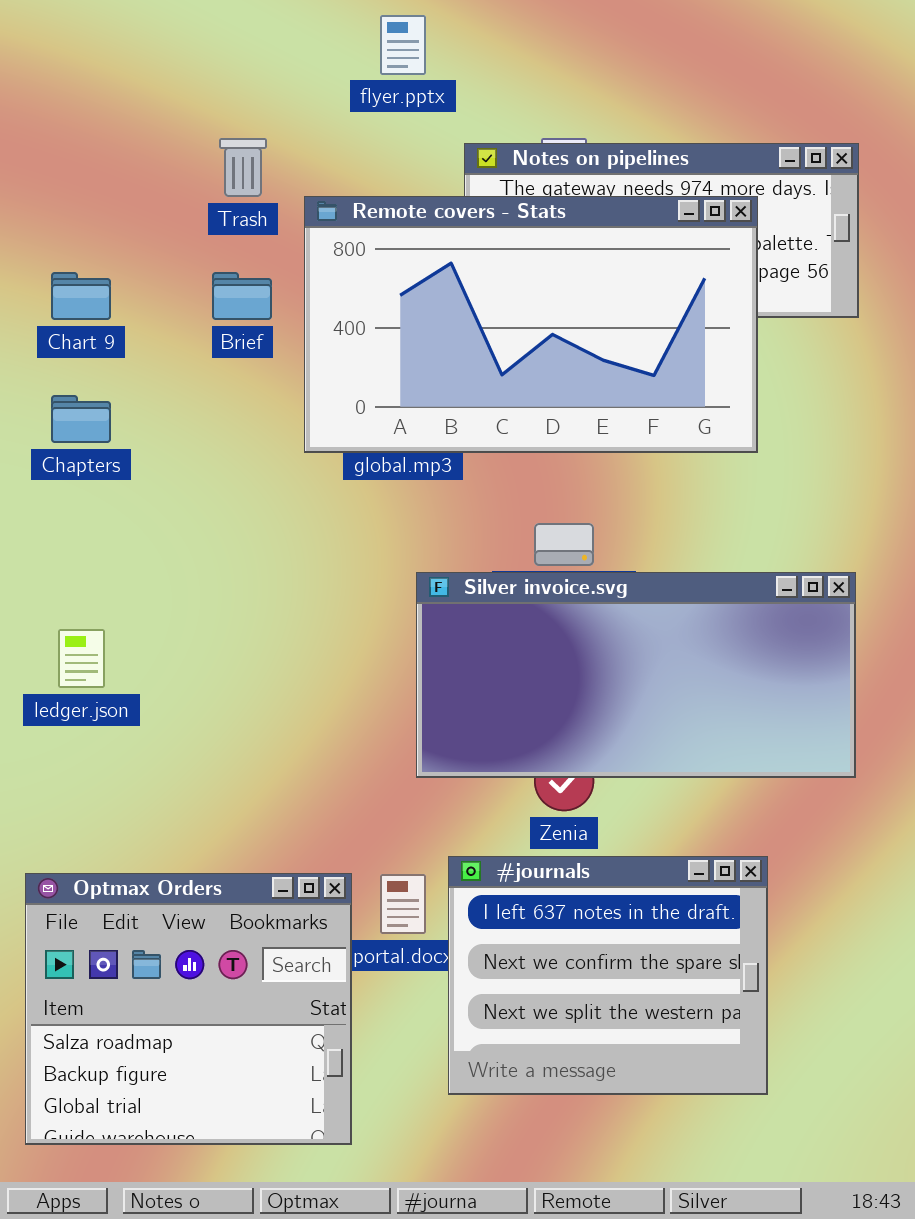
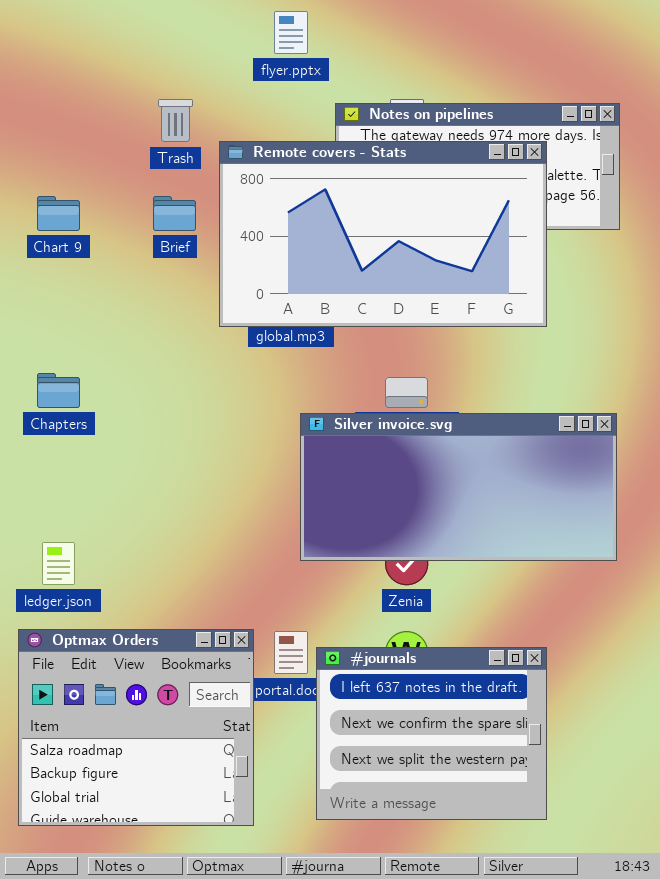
Chapters: [51,395,111,443] -> [37,373,80,408], moved
ledger.json: [58,629,105,688] -> [42,542,75,585], moved
#journals: [448,856,768,1095] -> [316,647,547,820], moved

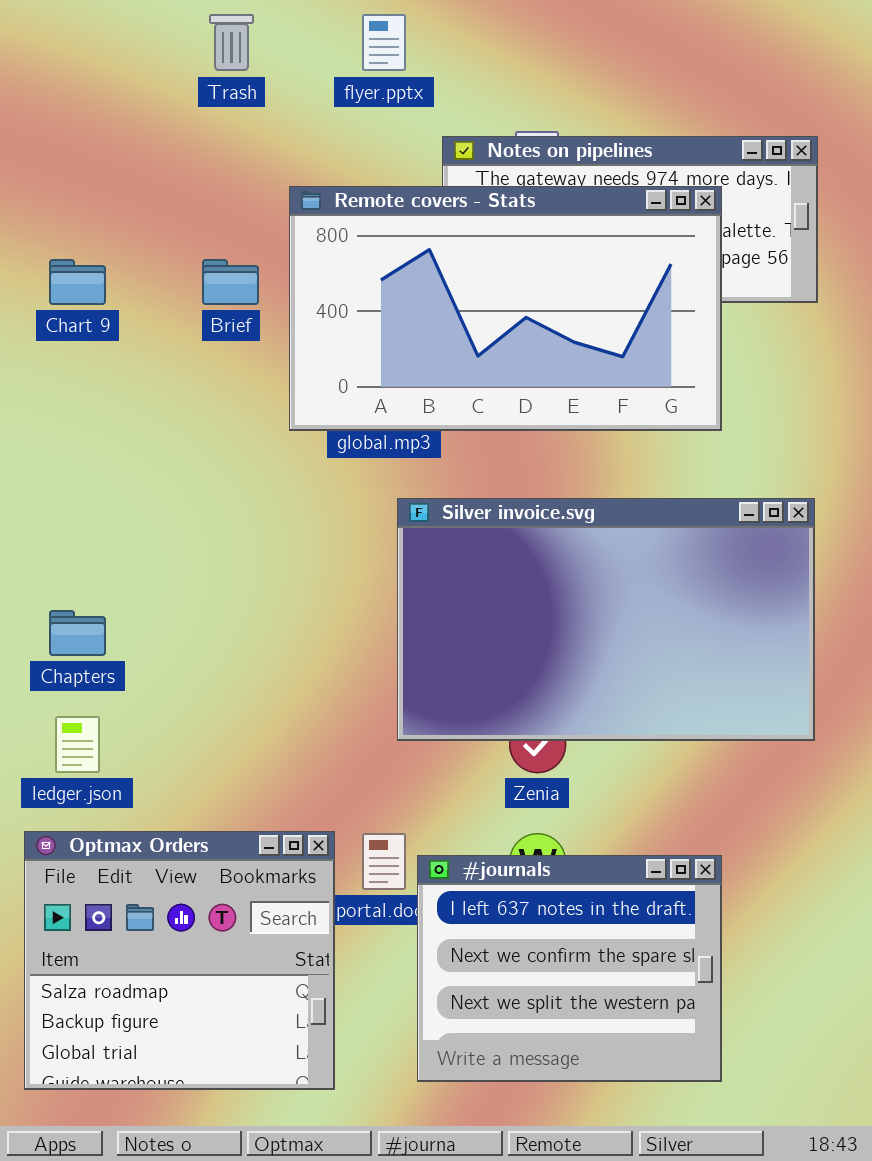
Trash: [158,99,193,142] -> [209,14,254,71], moved
Chapters: [37,373,80,408] -> [49,610,106,656], moved
Silver invoice.svg: [300,413,617,561] -> [397,498,815,741], resized

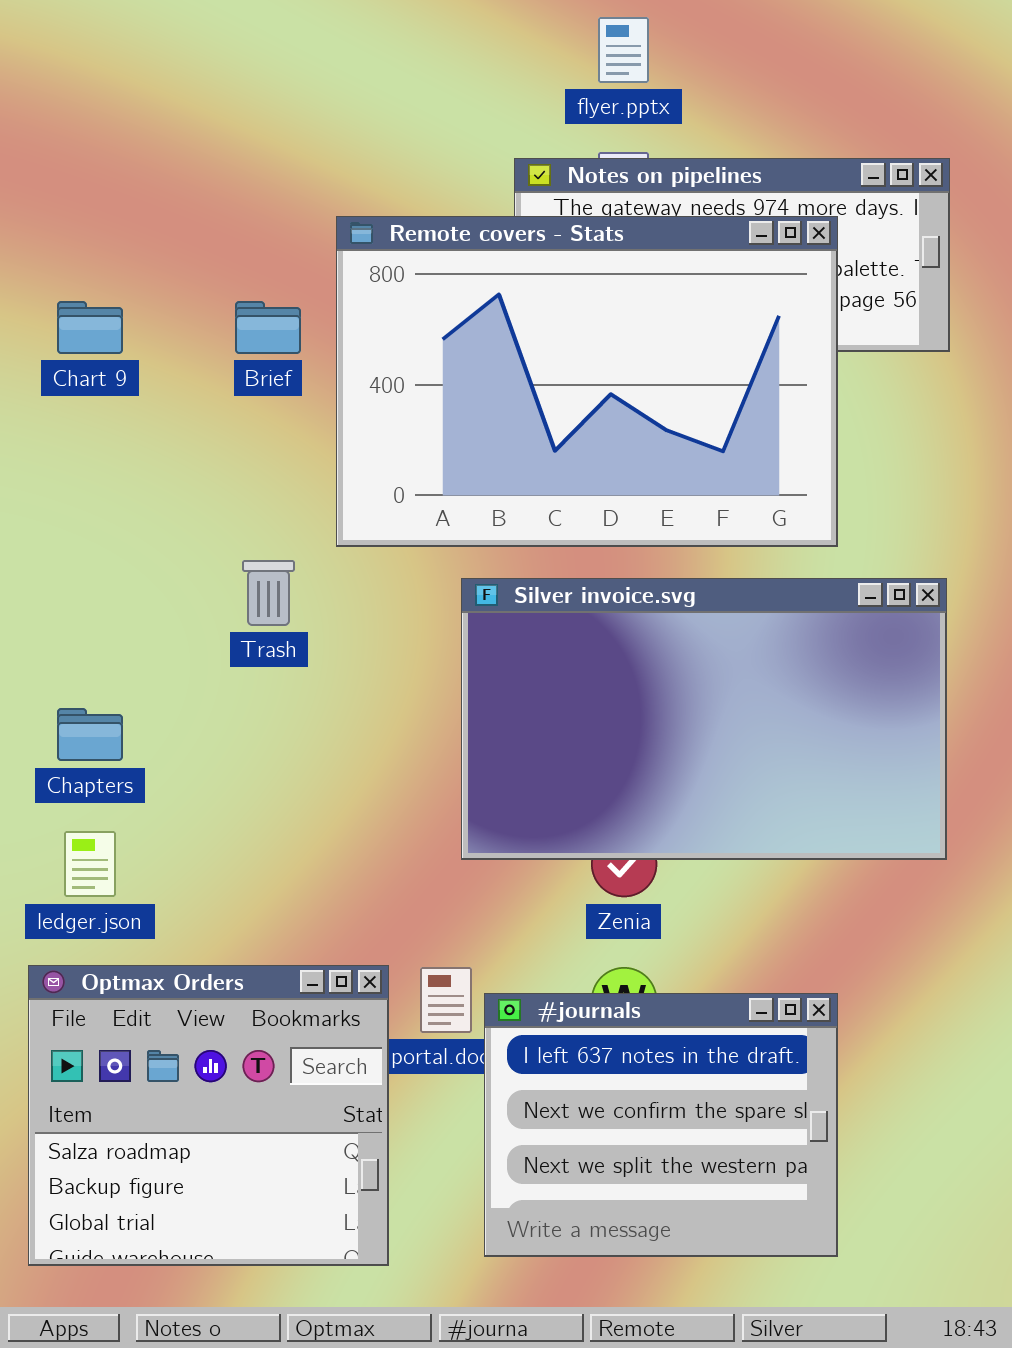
Trash: [209,14,254,71] -> [242,560,295,626], moved
flyer.pptx: [362,14,406,71] -> [598,17,649,83], moved
Remote covers - Stats: [289,186,722,431] -> [336,216,838,547], resized

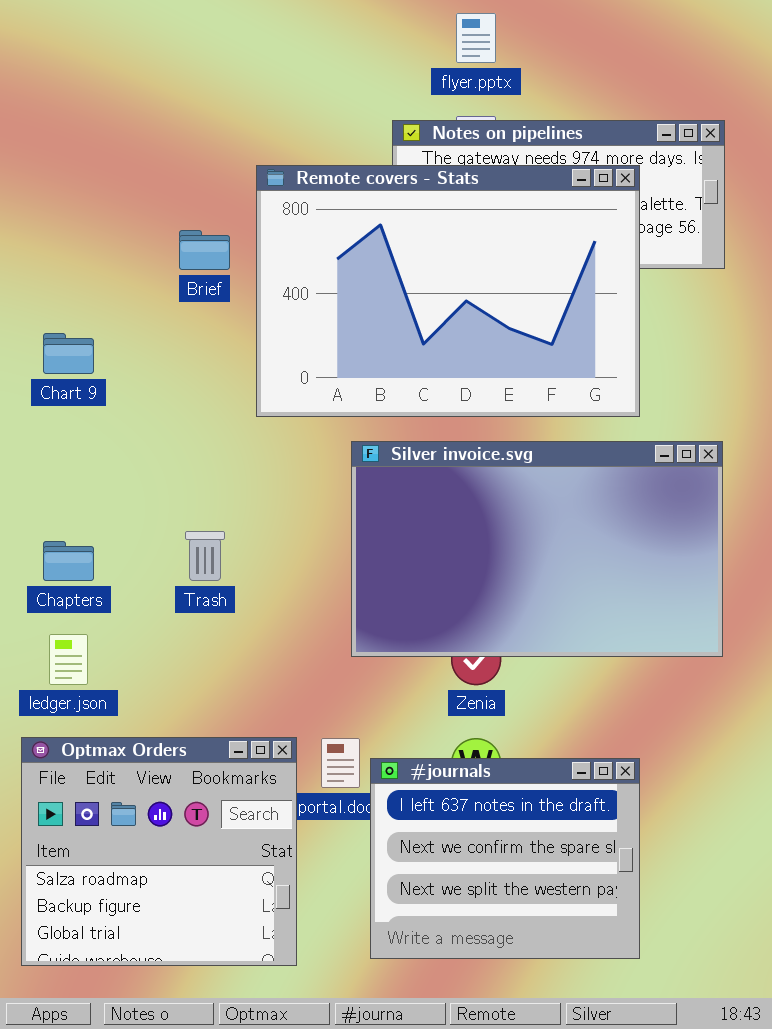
Chart 9: [57,301,123,354] -> [43,333,94,374], moved
Trash: [242,560,295,626] -> [185,531,225,581], moved

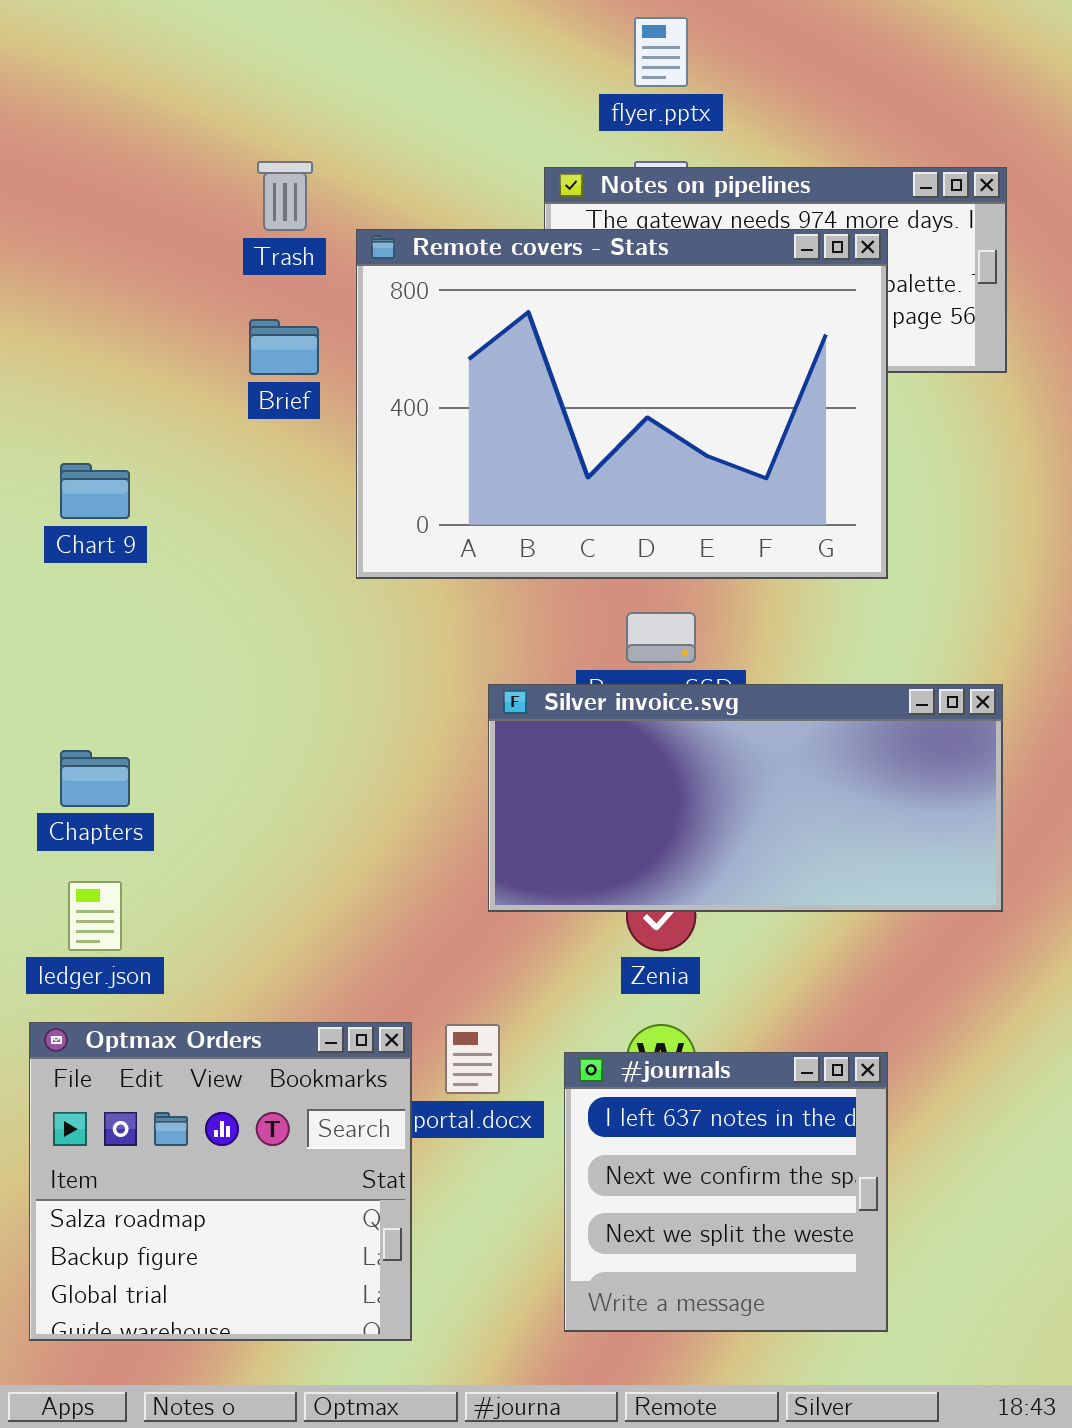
Silver invoice.svg: [351,441,723,657] -> [488,684,1003,912], resized
Trash: [185,531,225,581] -> [257,161,313,231], moved
#journals: [370,758,640,959] -> [564,1052,888,1332], resized

